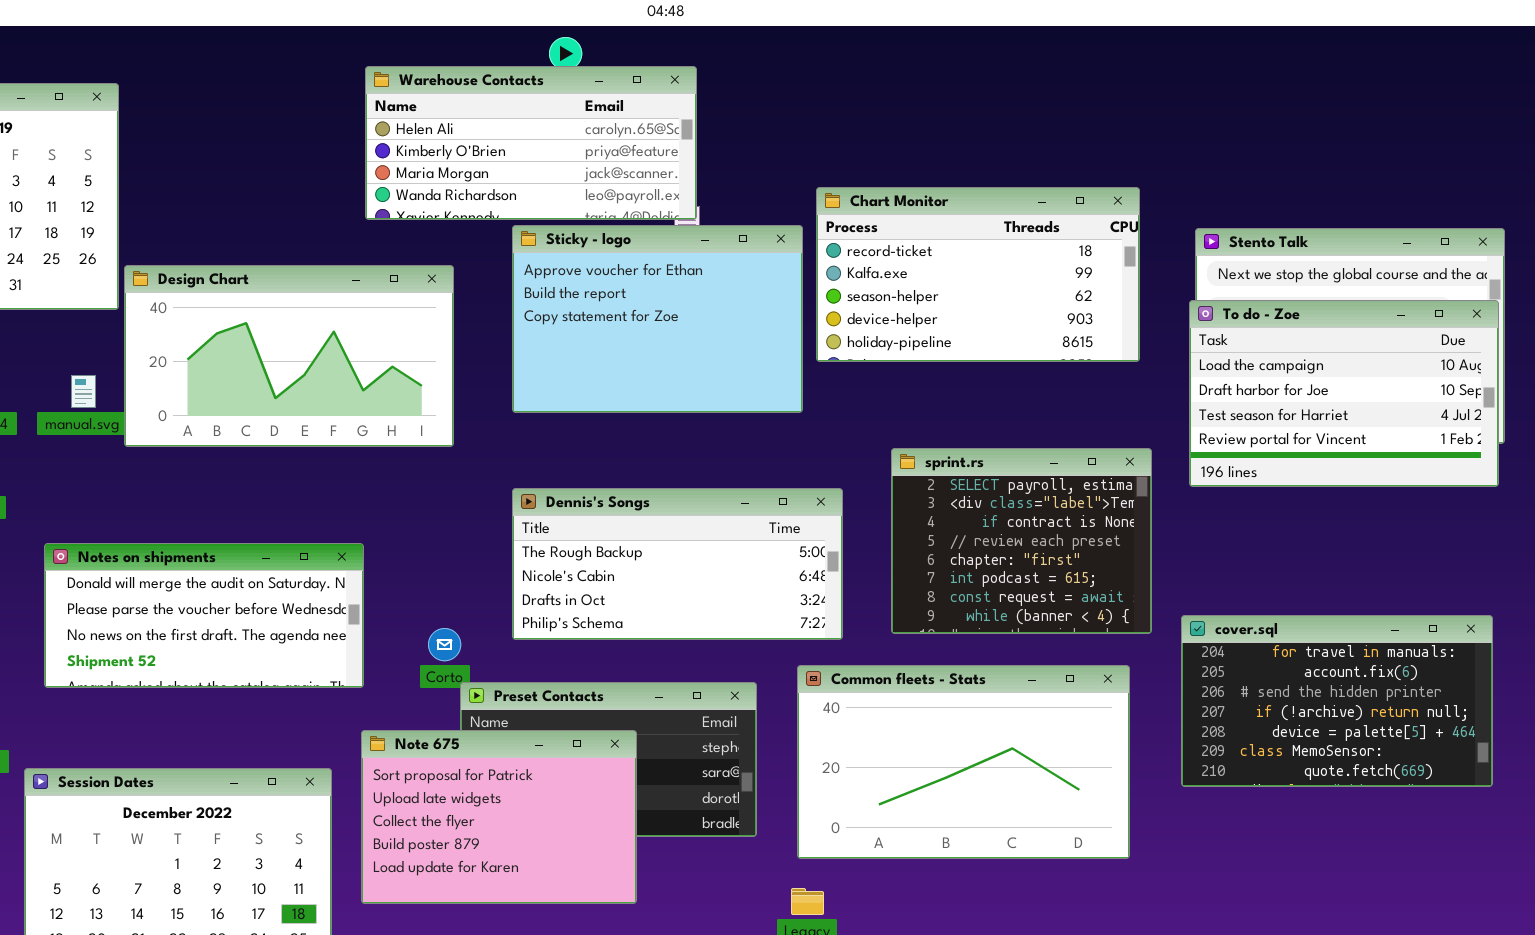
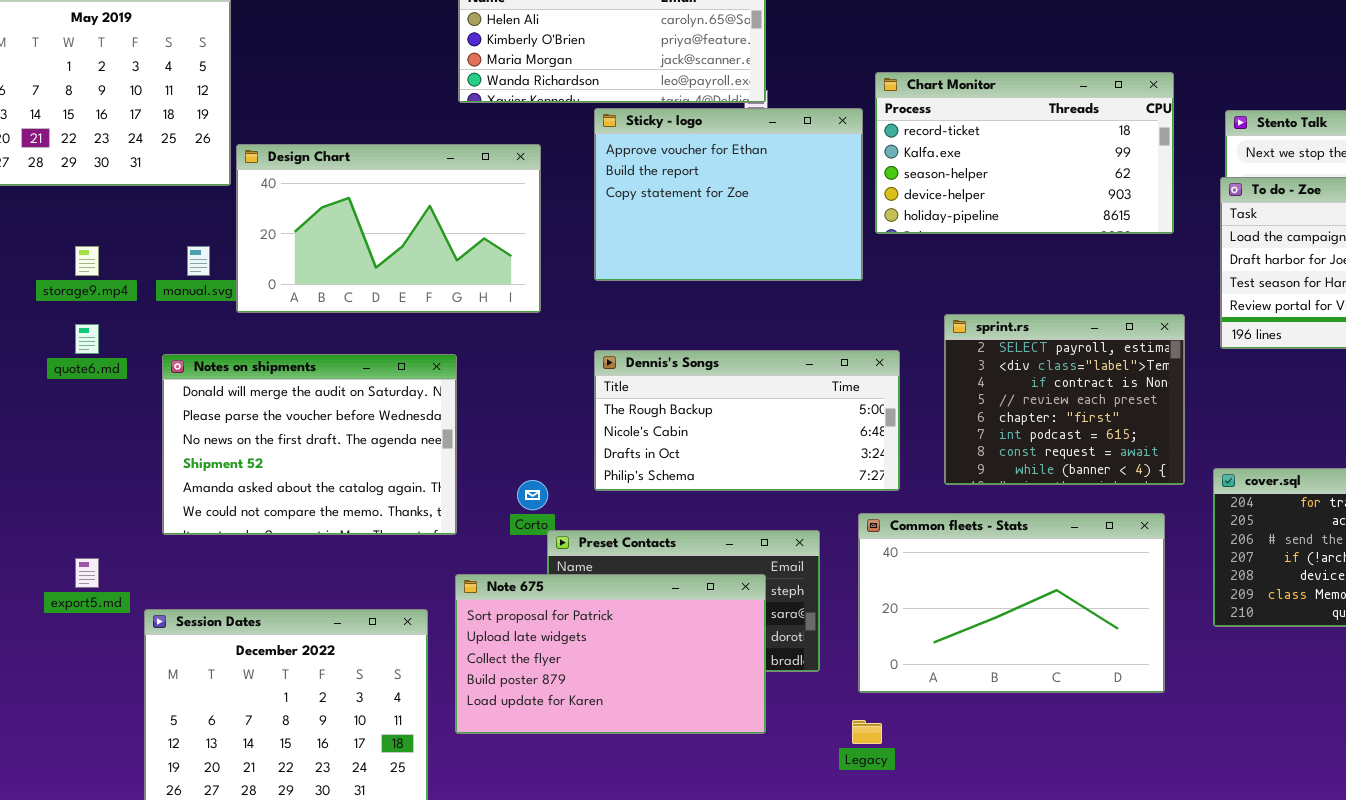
Notes on shipments: [44,543,364,688] -> [162,354,457,535], resized
Note 675: [361,730,637,904] -> [455,574,766,734], resized

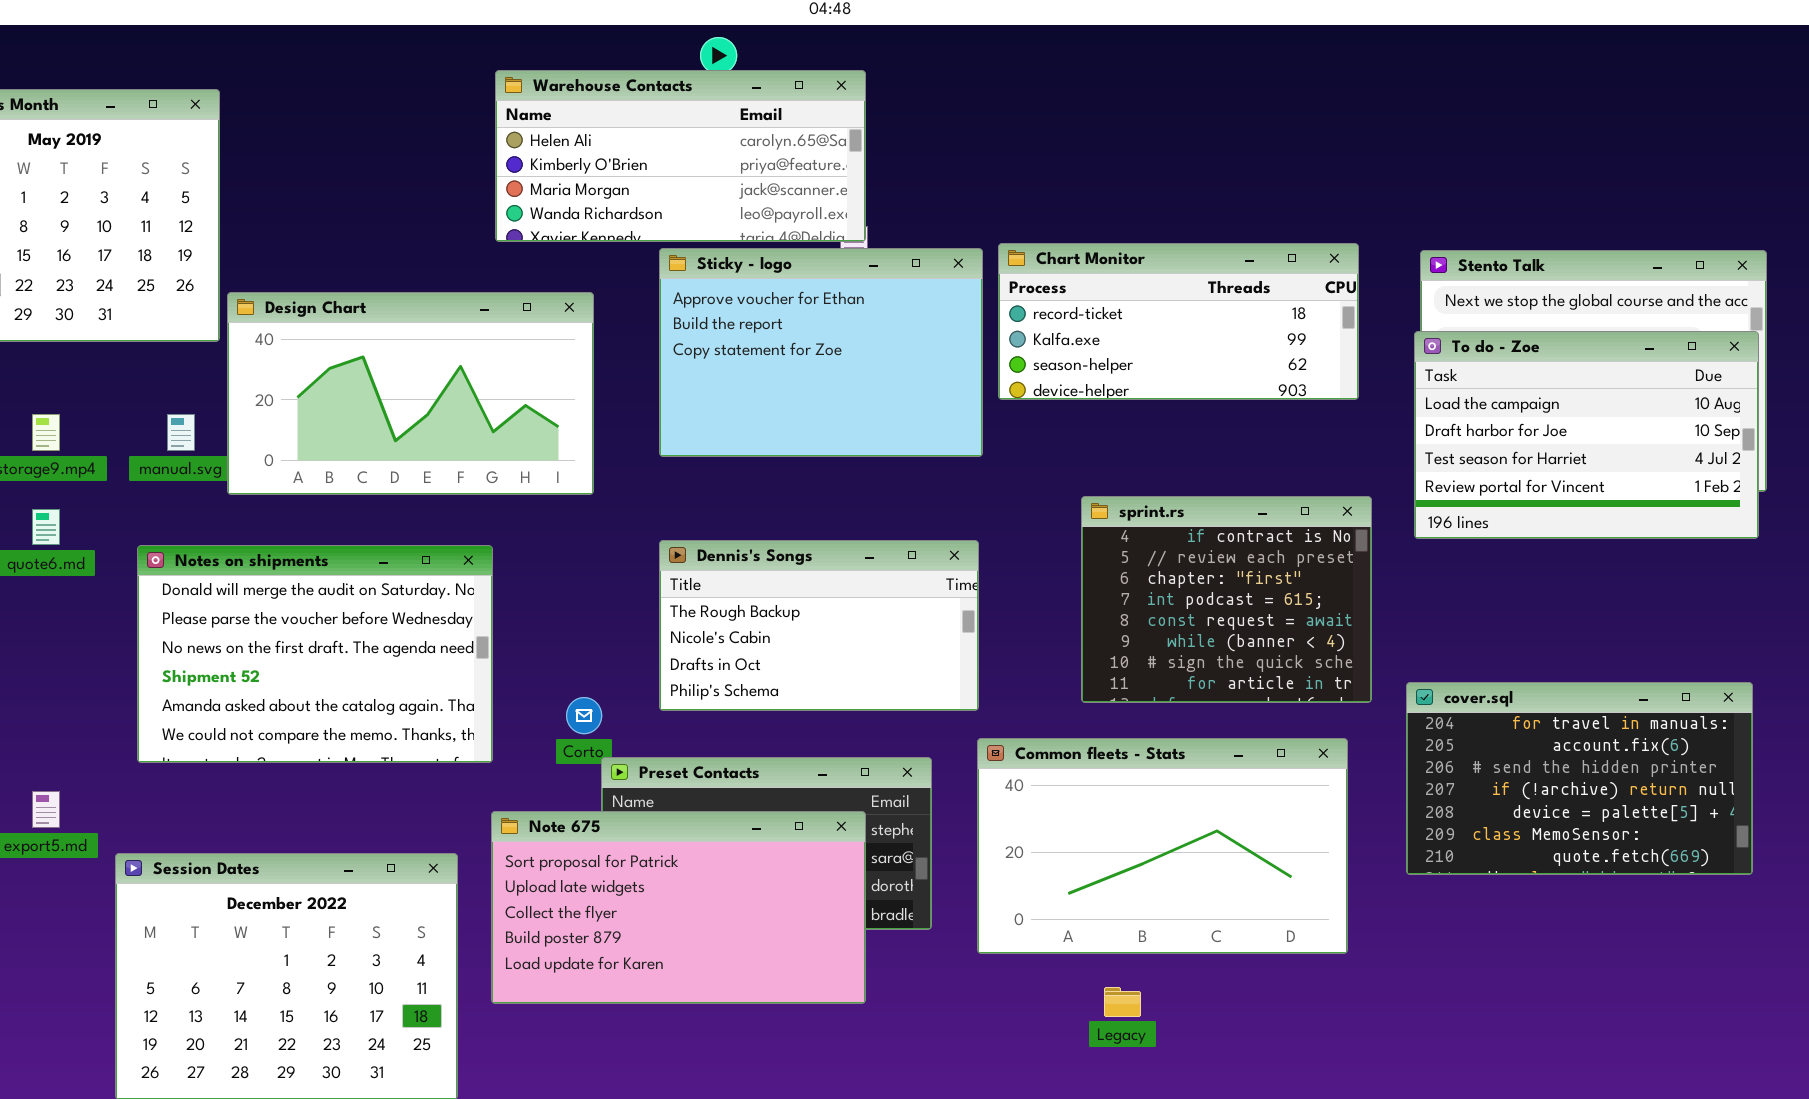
Chart Monitor: [875,72,1174,234] -> [998,243,1359,400], resized
sprint.rs: [944,314,1185,485] -> [1081,496,1372,703], scrolled down 2 rows
Dennis's Songs: [594,350,900,491] -> [659,540,979,711], resized
Legacy: [852,720,882,744] -> [1104,987,1141,1017], moved

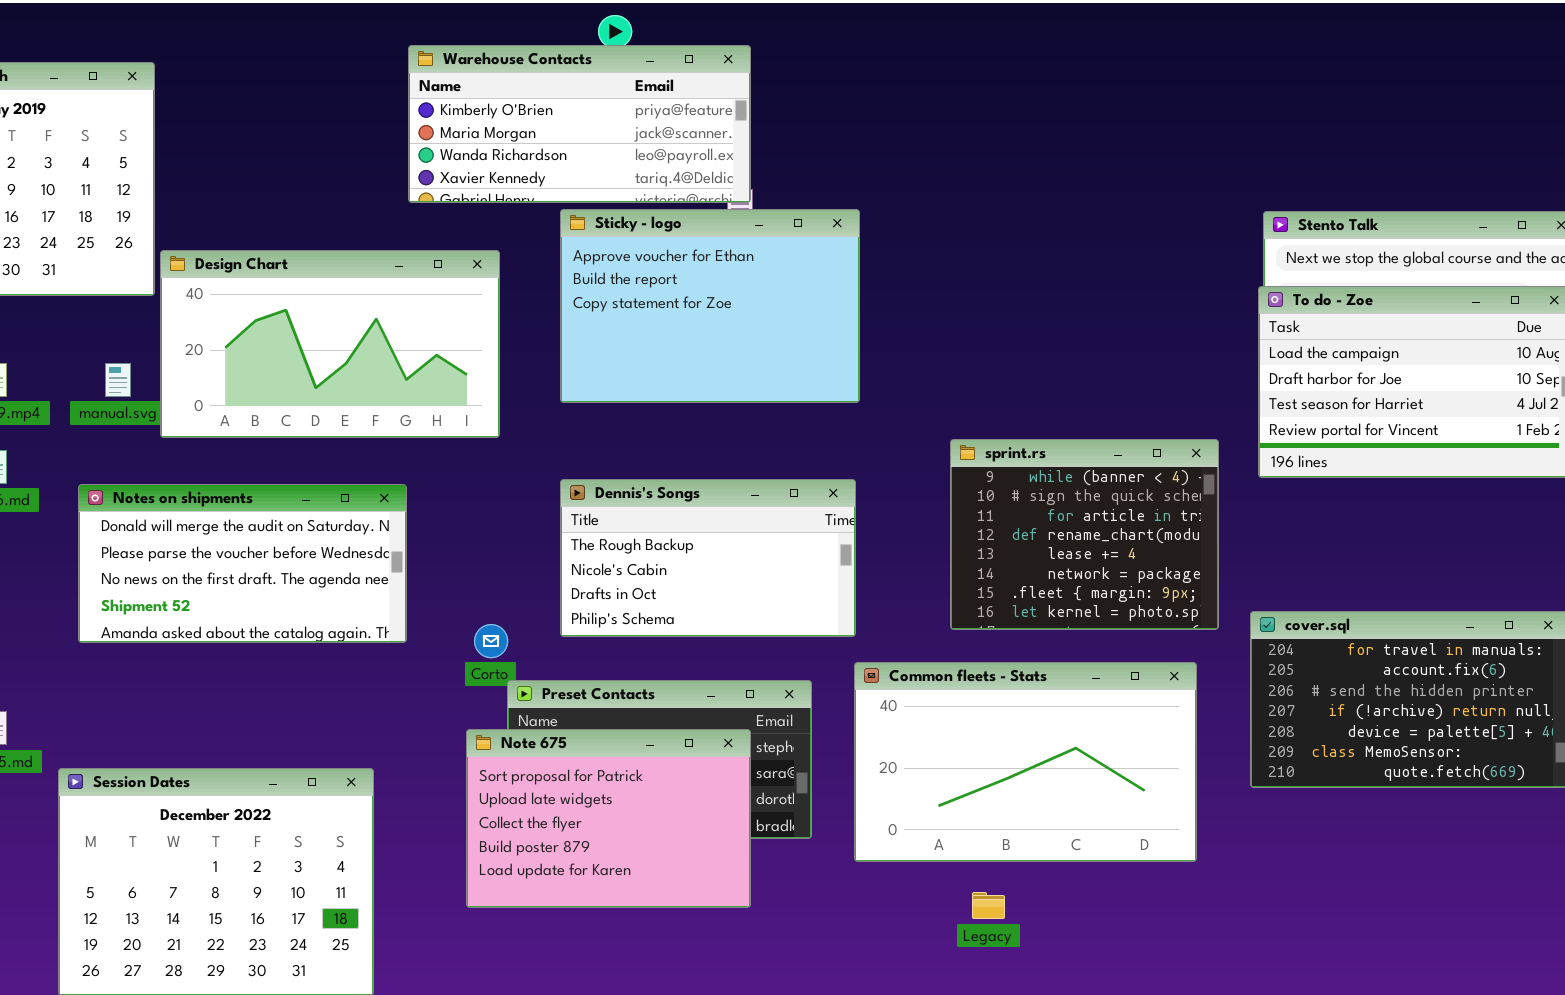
Warehouse Contacts: [495,70,866,242] -> [408,45,751,203], scrolled down 1 row
Chart Monitor: [998,243,1359,400] -> none, closed
sprint.rs: [1081,496,1372,703] -> [950,439,1219,630], scrolled down 5 rows
Notes on shipments: [137,545,493,763] -> [78,484,407,643], resized
Note 675: [491,811,866,1004] -> [466,729,751,908], resized

